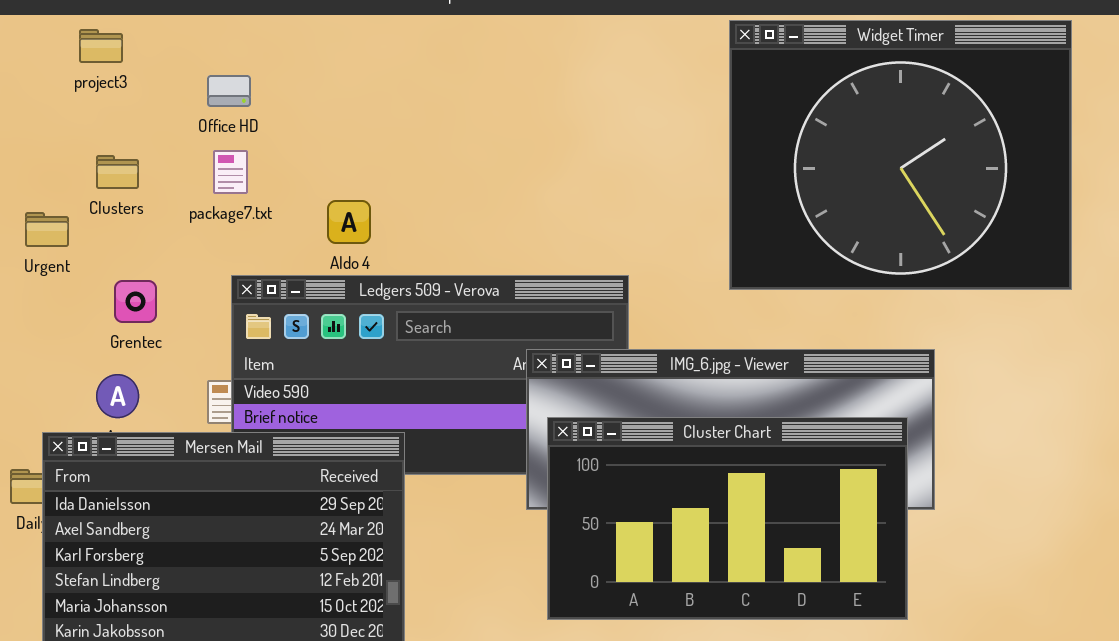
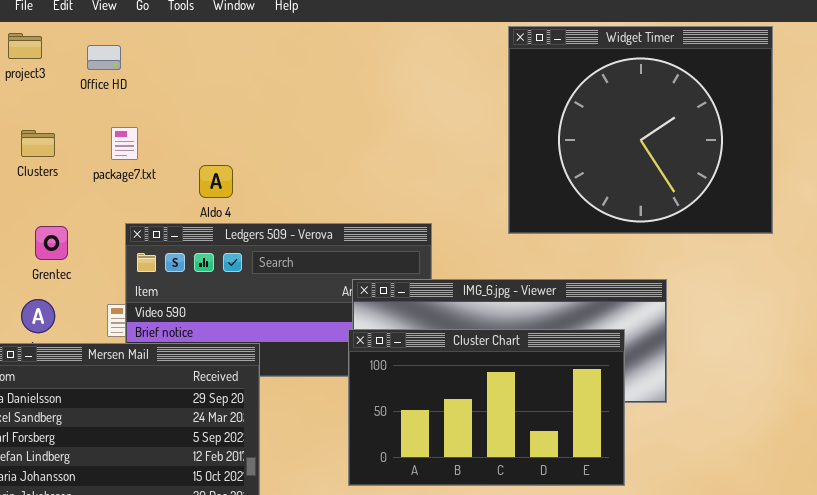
Office HD: [207,75,251,107] -> [87,45,121,70], moved
Cluster Chart: [547,417,908,620] -> [348,329,625,486], moved

